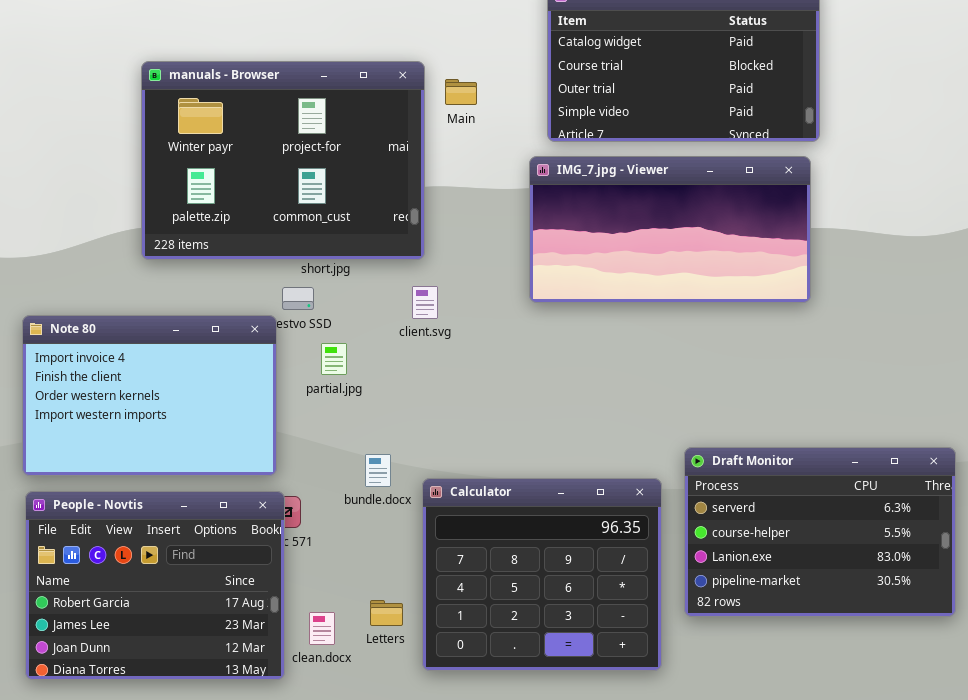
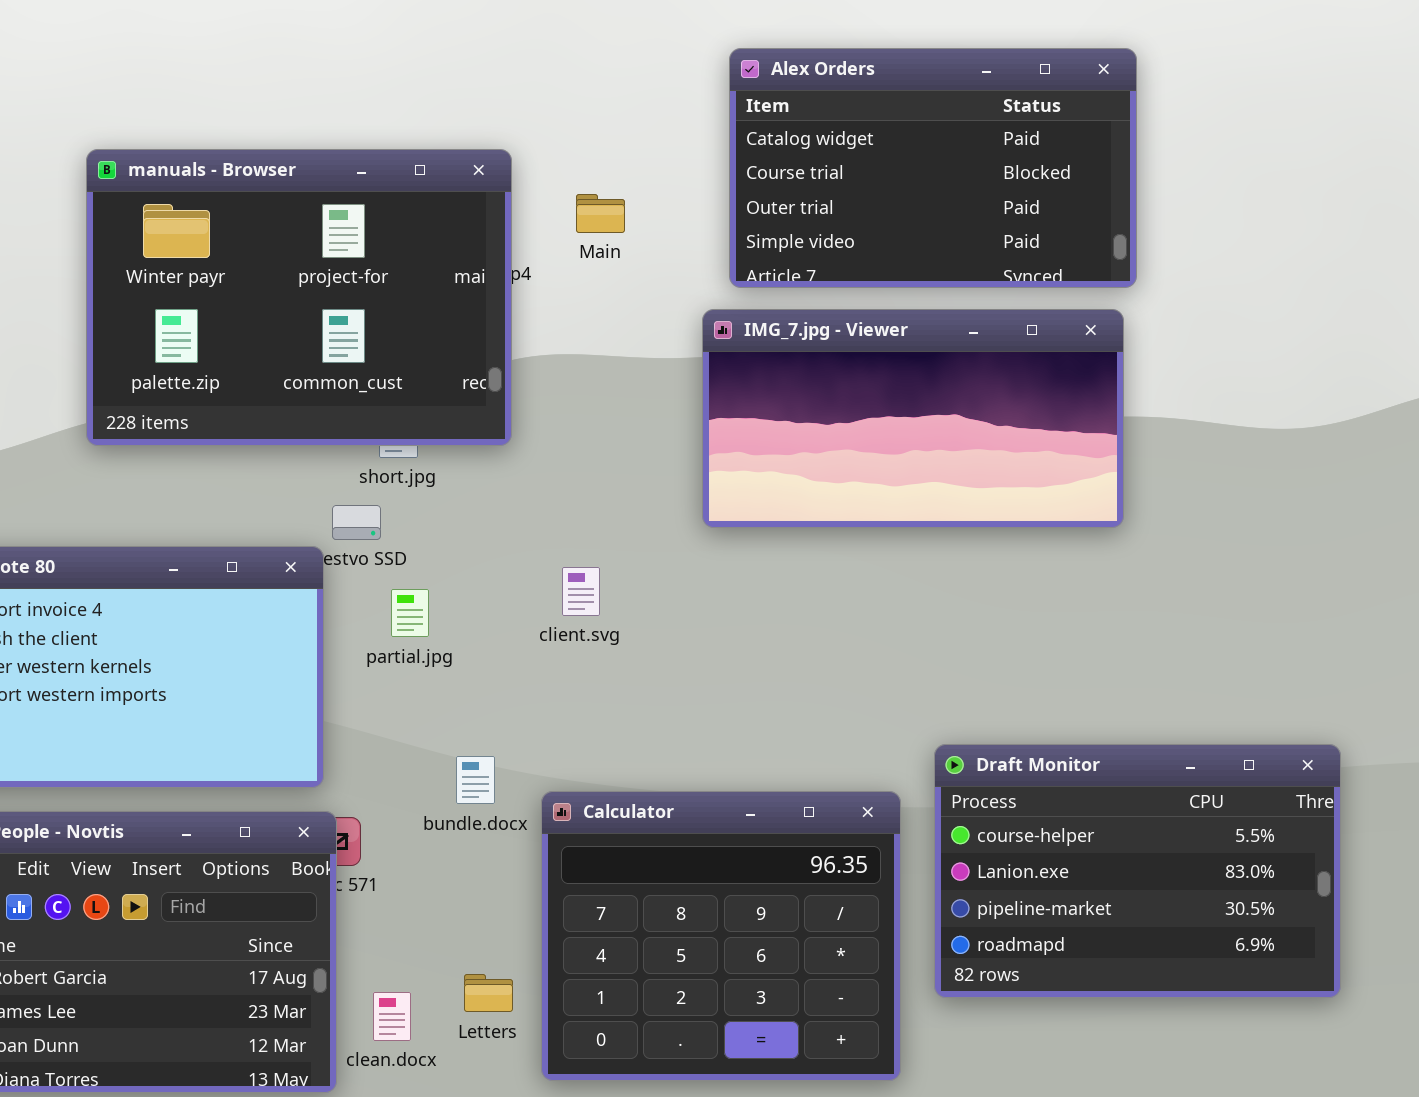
manuals - Browser: [141,61,425,260] -> [86,149,512,446], moved
client.svg: [412,286,438,319] -> [562,567,600,616], moved
Draft Monitor: [684,447,956,617] -> [934,744,1341,998], scrolled down 1 row

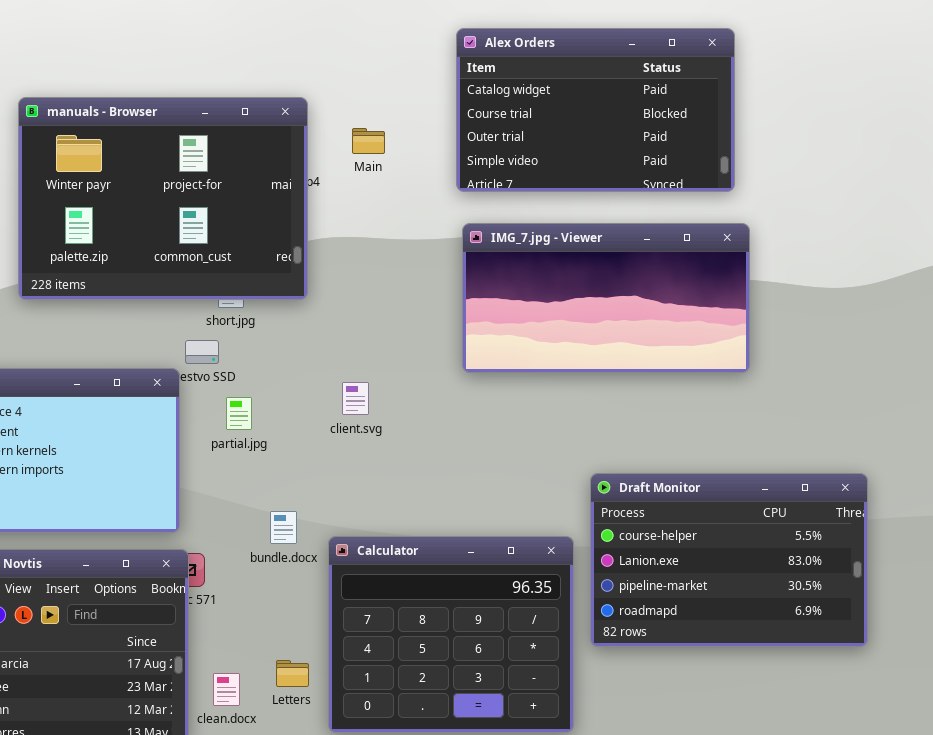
IMG_7.jpg - Viewer: [702,309,1124,528] -> [462,223,750,373], moved
Draft Monitor: [934,744,1341,998] -> [590,473,868,647], moved

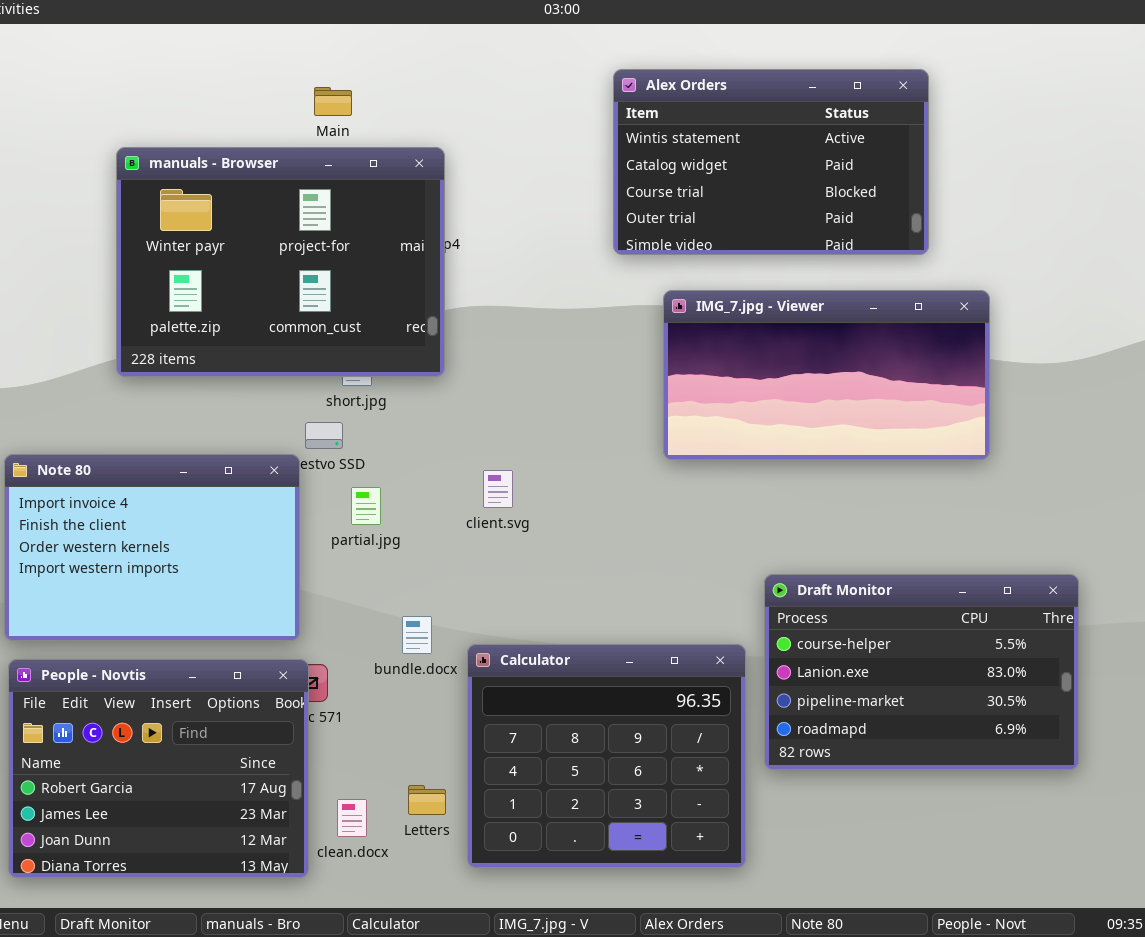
Alex Orders: [456,28,735,192] -> [613,69,929,255], scrolled up 1 row
Main: [352,128,385,154] -> [314,87,352,116], moved
IMG_7.jpg - Viewer: [462,223,750,373] -> [663,290,990,460], moved

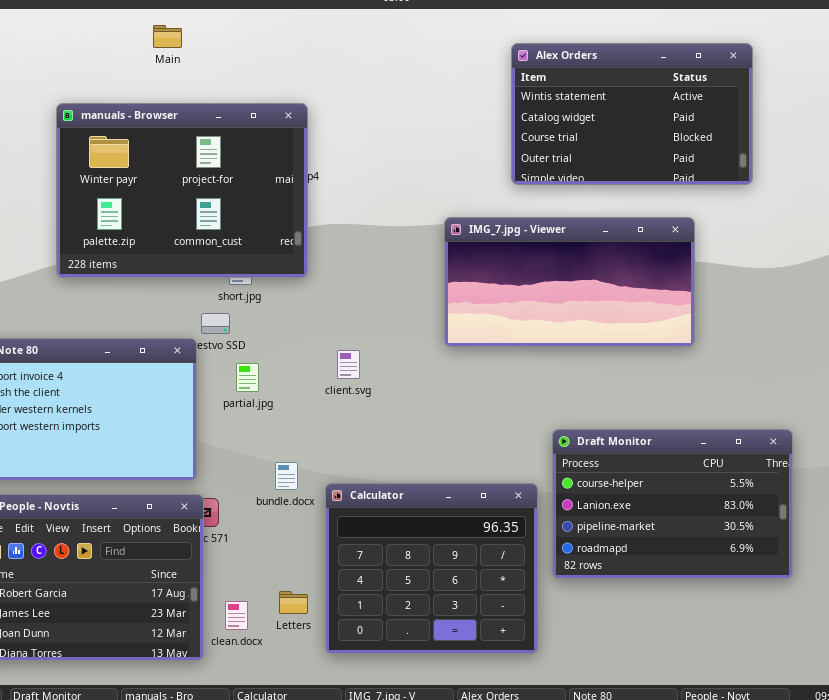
Alex Orders: [613,69,929,255] -> [511,43,753,185], moved
Main: [314,87,352,116] -> [153,25,182,48], moved
IMG_7.jpg - Viewer: [663,290,990,460] -> [444,217,695,347], moved

